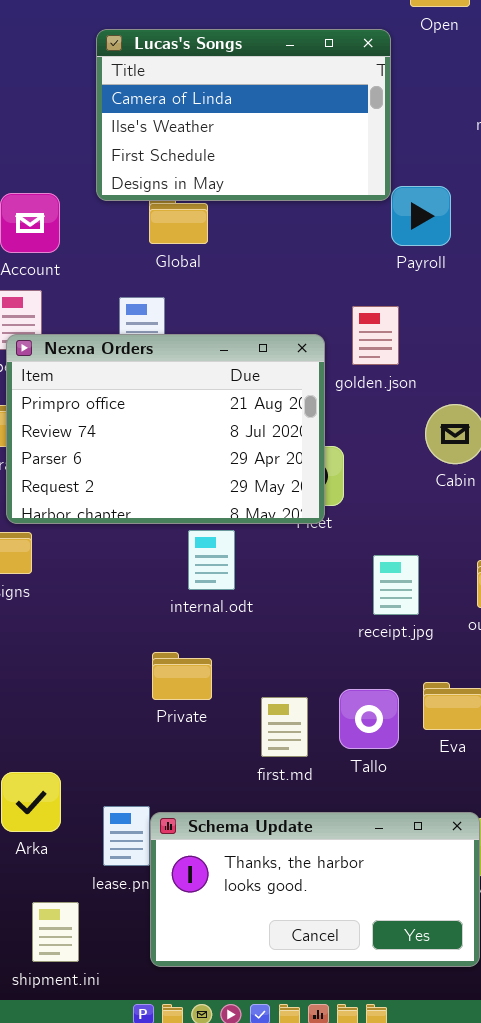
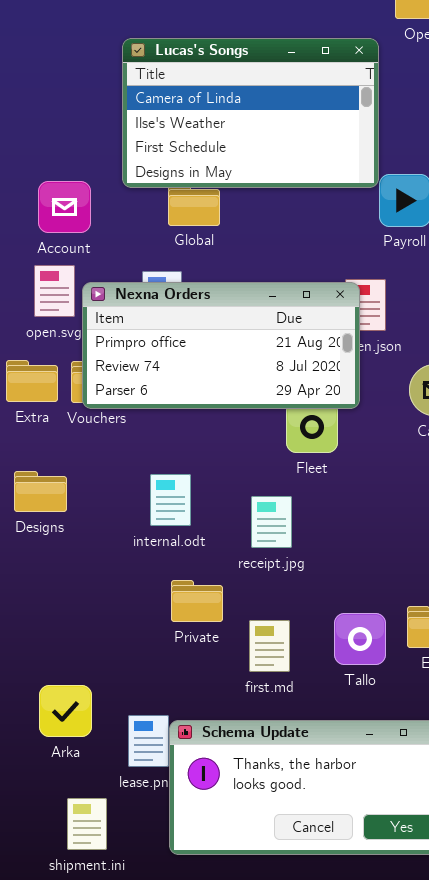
Nexna Orders: [6,334,325,524] -> [82,282,360,409], moved, resized
internal.odt: [188,530,235,590] -> [150,474,191,526], moved
receipt.jpg: [373,555,419,615] -> [251,496,292,548], moved
first.md: [261,697,308,757] -> [249,620,290,672], moved

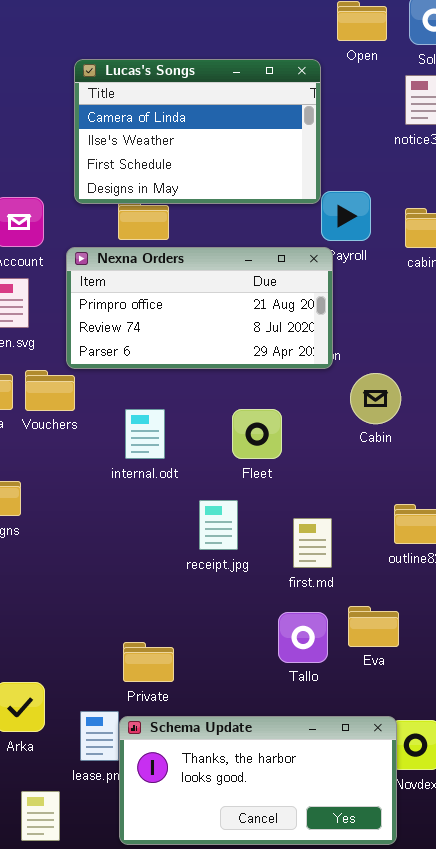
Nexna Orders: [82,282,360,409] -> [66,247,333,369], moved
internal.odt: [150,474,191,526] -> [125,409,165,459], moved
Private: [171,580,223,622] -> [123,642,174,682], moved
first.md: [249,620,290,672] -> [293,518,332,568], moved

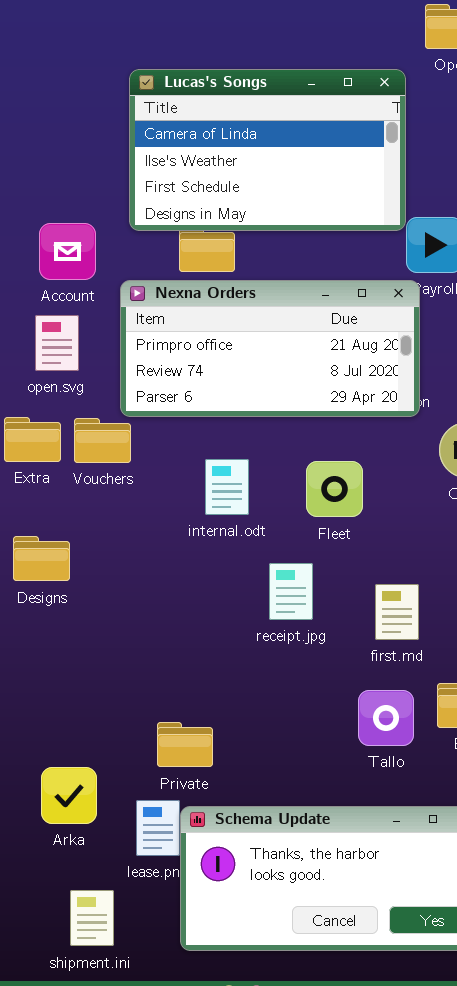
internal.odt: [125,409,165,459] -> [205,459,249,515], moved
Private: [123,642,174,682] -> [157,722,213,767], moved

